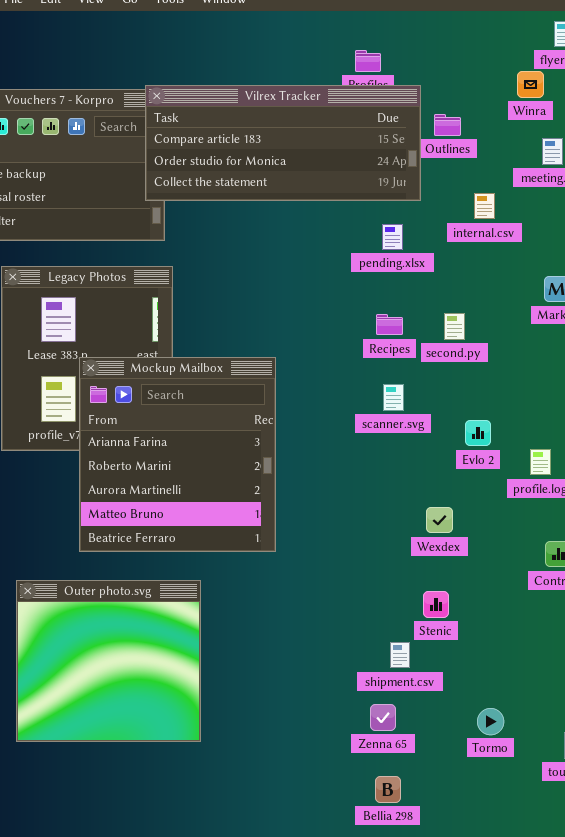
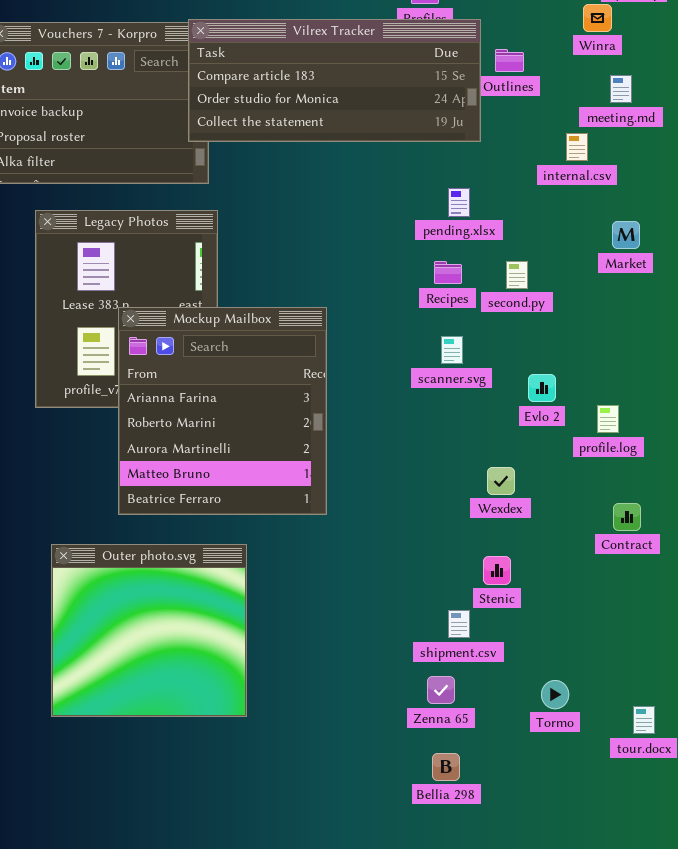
internal.csv: [474,193,495,219] -> [566,133,588,161], moved
pending.xlsx: [382,224,403,250] -> [448,188,470,217], moved

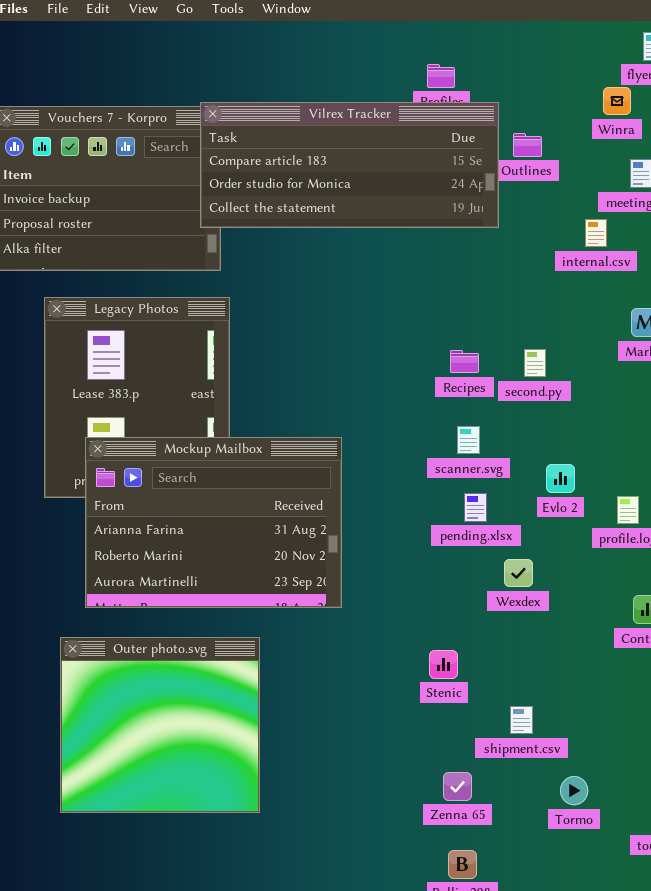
pending.xlsx: [448,188,470,217] -> [464,493,487,522], moved
Mockup Mailbox: [118,307,327,515] -> [85,437,342,608], resized
Stenic: [483,556,511,585] -> [429,650,458,679], moved
shipment.csv: [448,610,470,638] -> [510,706,533,734], moved

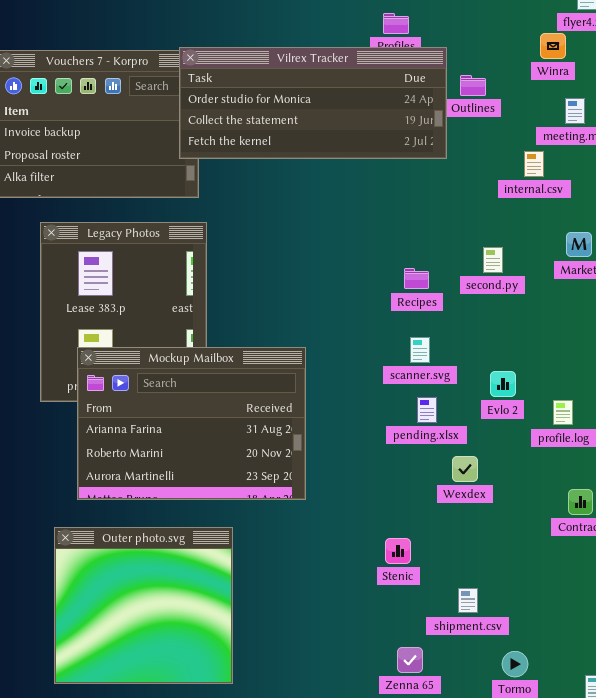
Vilrex Tracker: [200,102,499,228] -> [179,47,447,159], scrolled down 1 row
second.py: [524,349,546,377] -> [483,247,503,273], moved

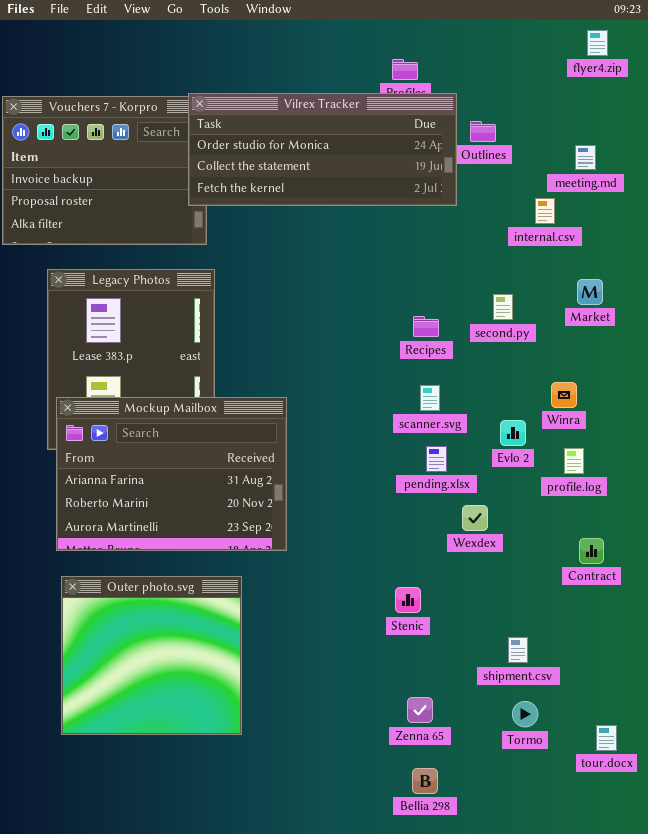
Winra: [540,33,566,59] -> [551,382,577,408], moved
Mockup Mailbox: [77,347,306,500] -> [56,397,287,551], moved
shipment.csv: [458,588,478,613] -> [508,637,528,663], moved

